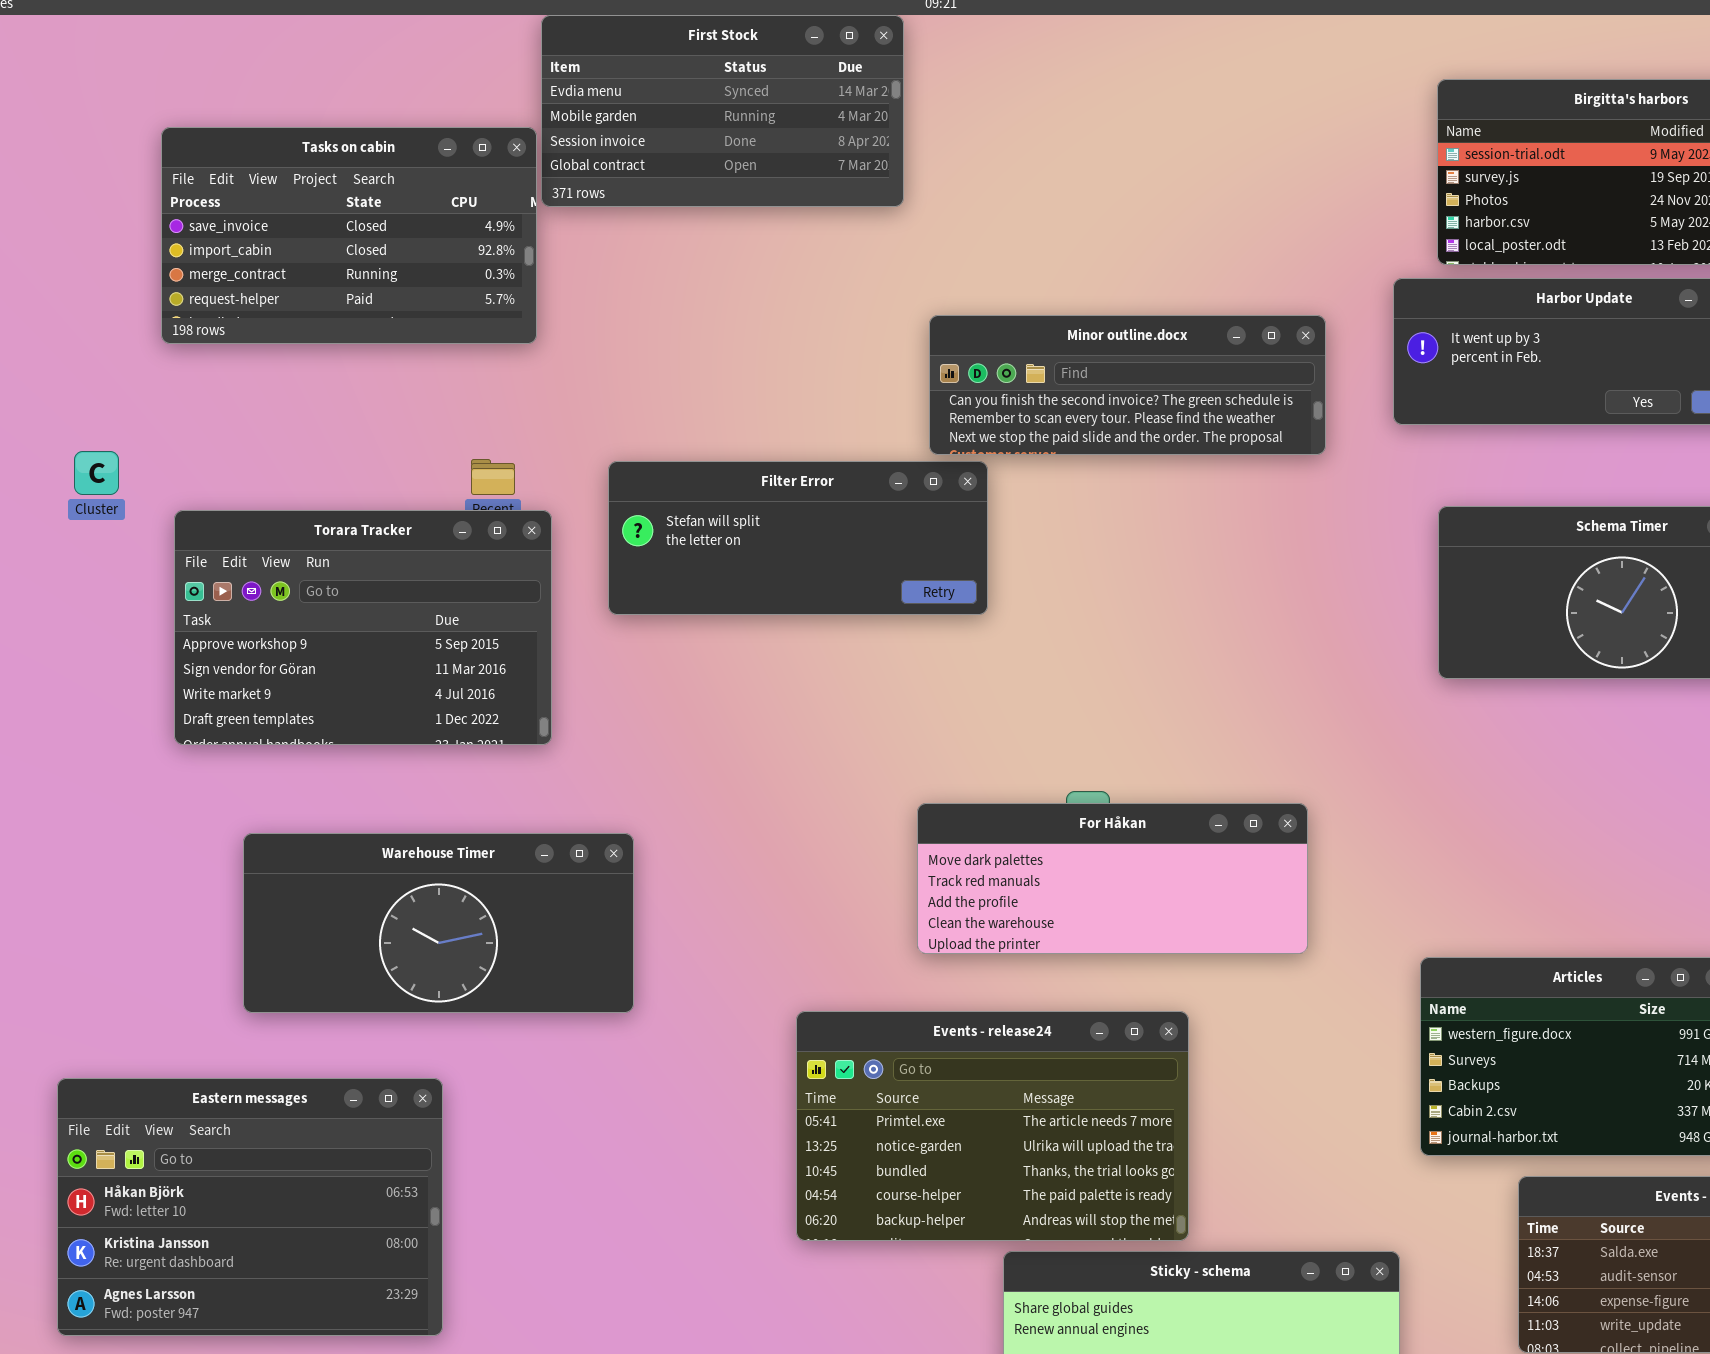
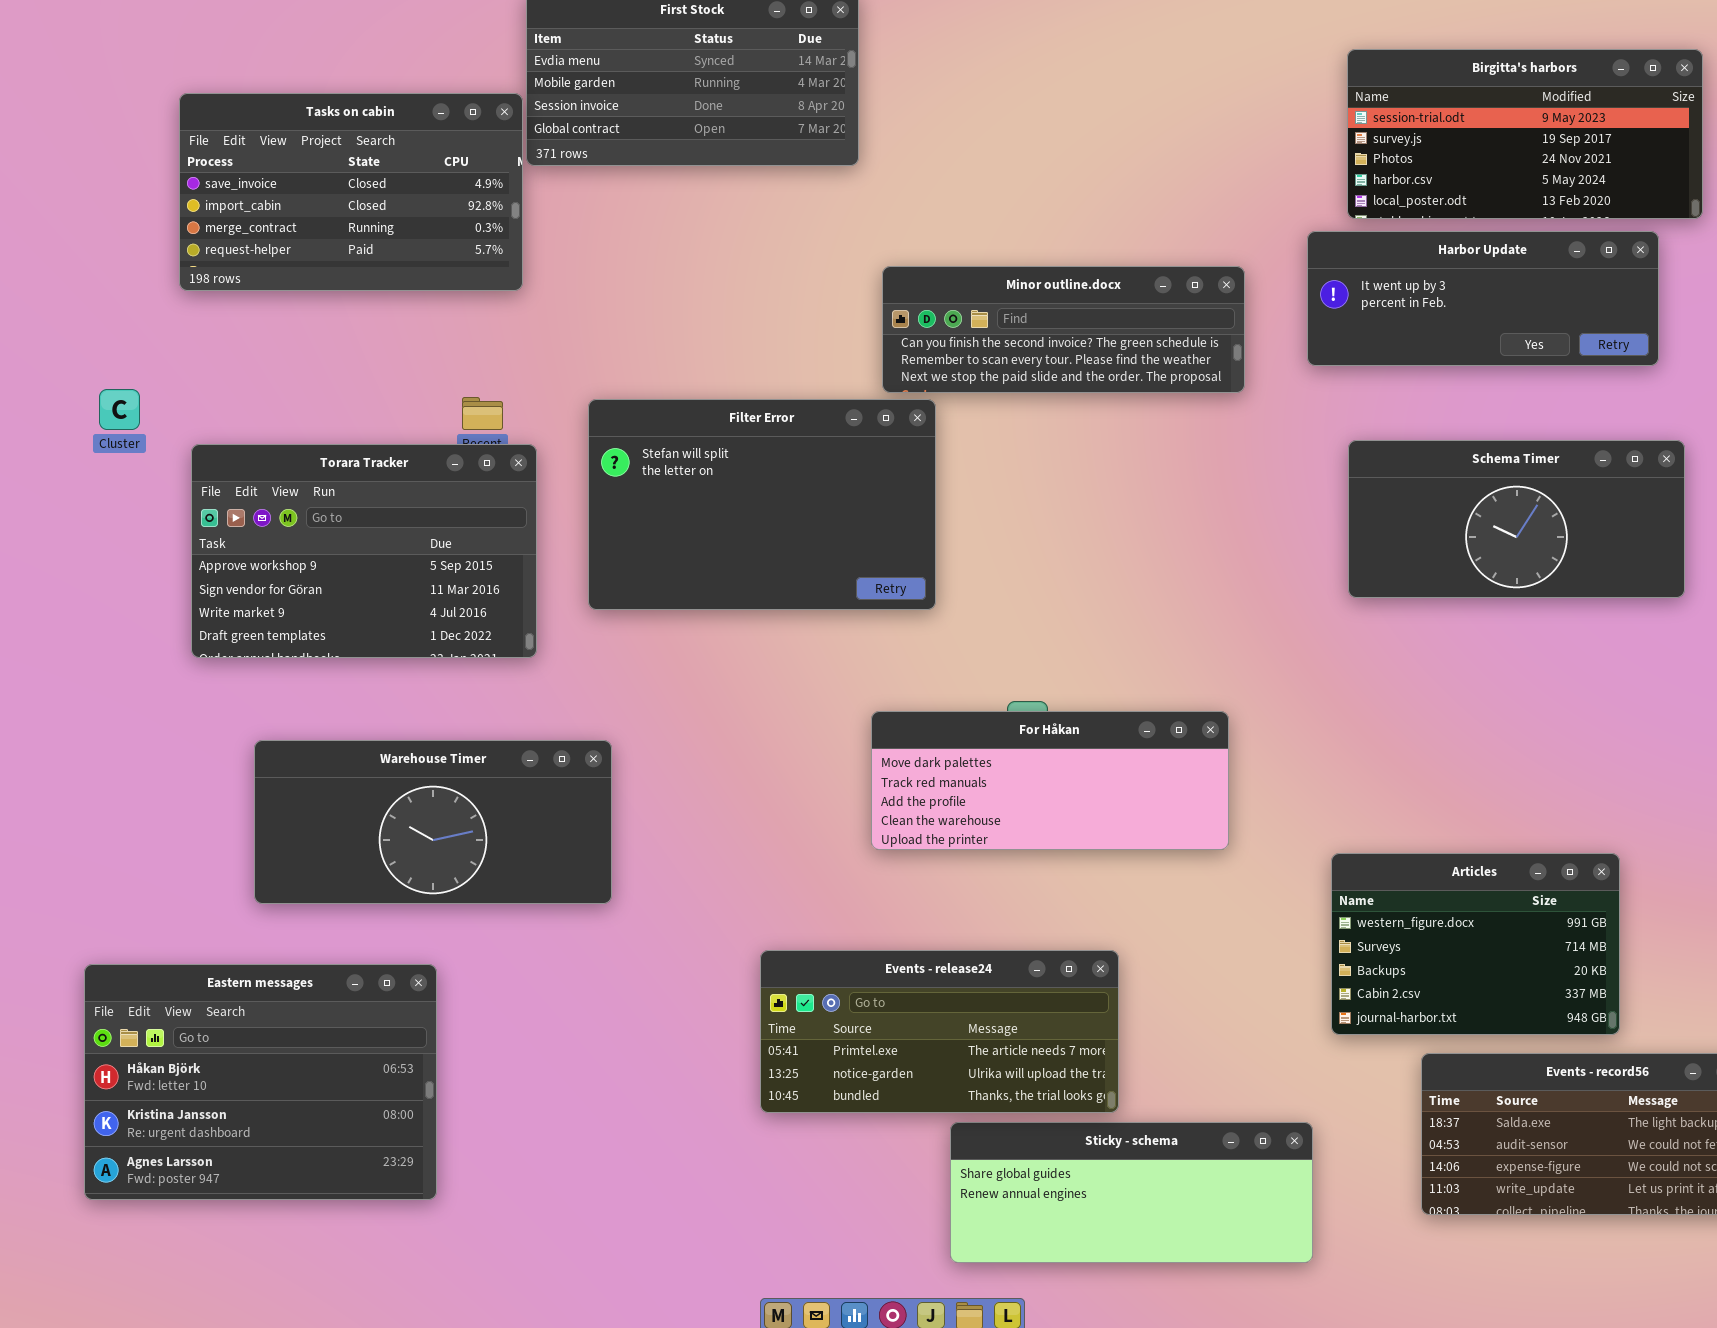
Filter Error: [608,461,988,615] -> [588,399,936,610], resized
Events - release24: [796,1011,1189,1241] -> [760,950,1119,1113], resized

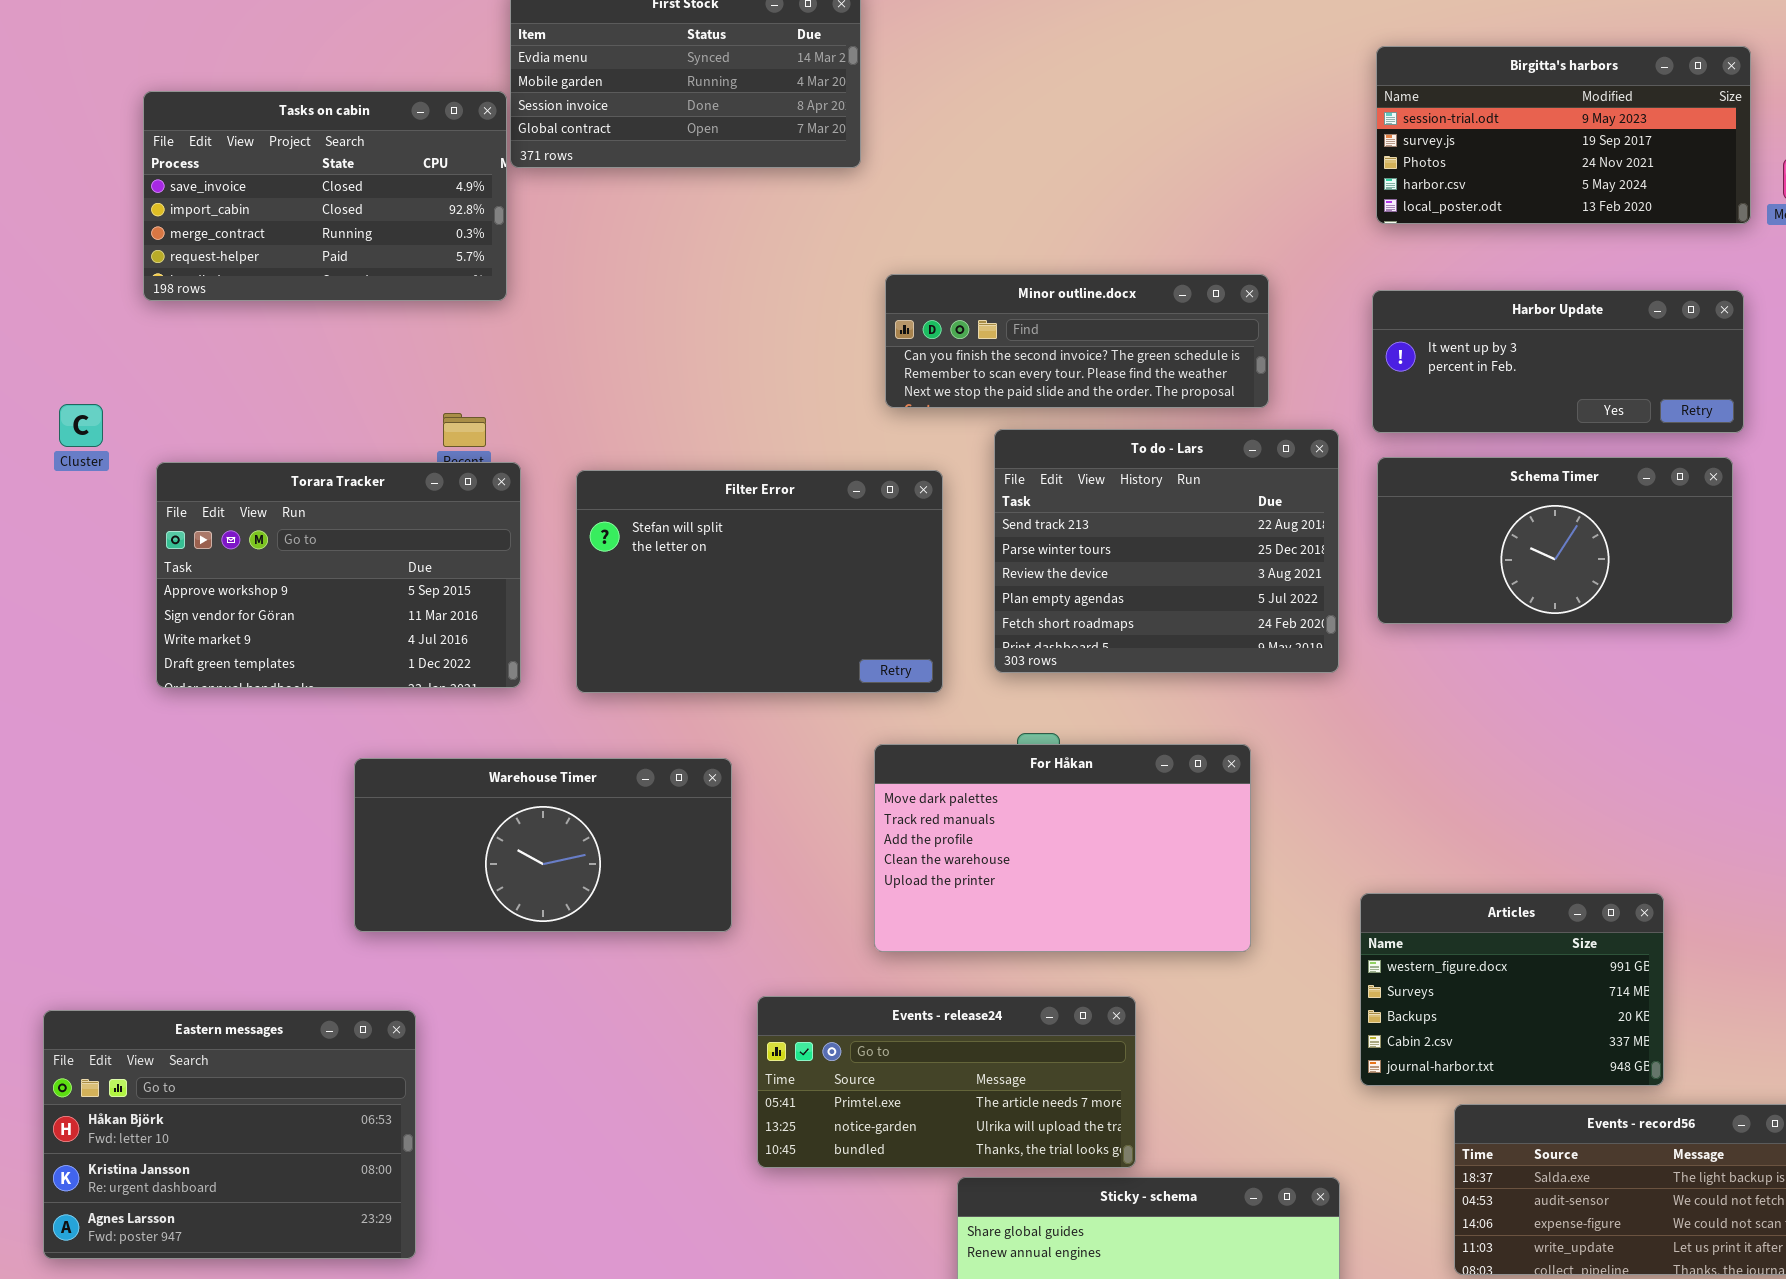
Harbor Update: [1307,231,1659,366] -> [1372,290,1744,433], moved
Filter Error: [588,399,936,610] -> [576,470,943,693], moved
To do - Lars: none -> [994,429,1339,673], opened
For Håkan: [871,711,1229,850] -> [874,744,1251,952], resized
Warehouse Timer: [254,740,612,904] -> [354,758,732,932], moved

